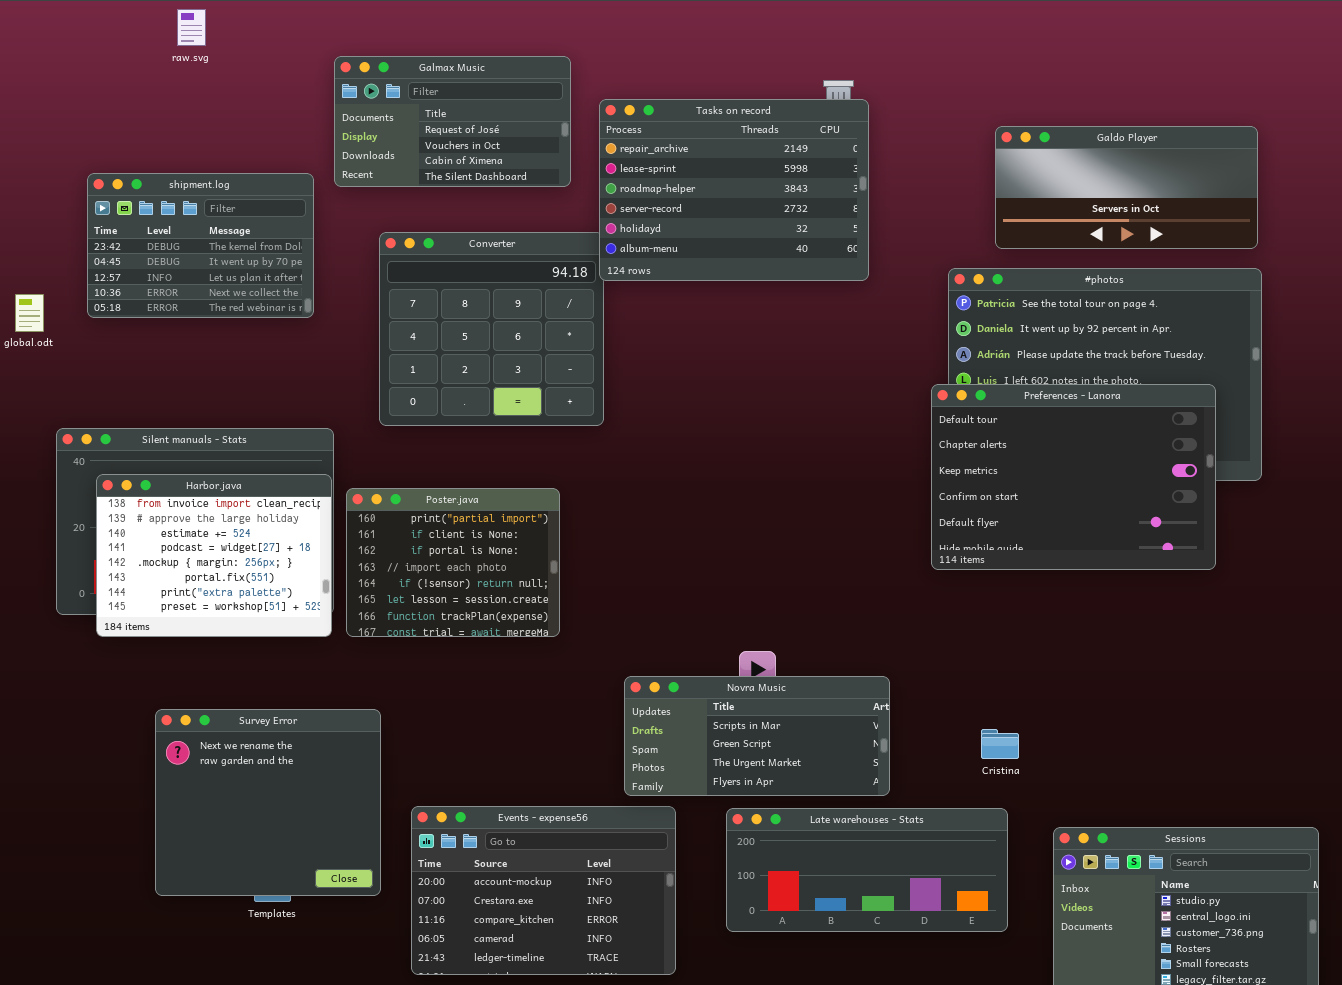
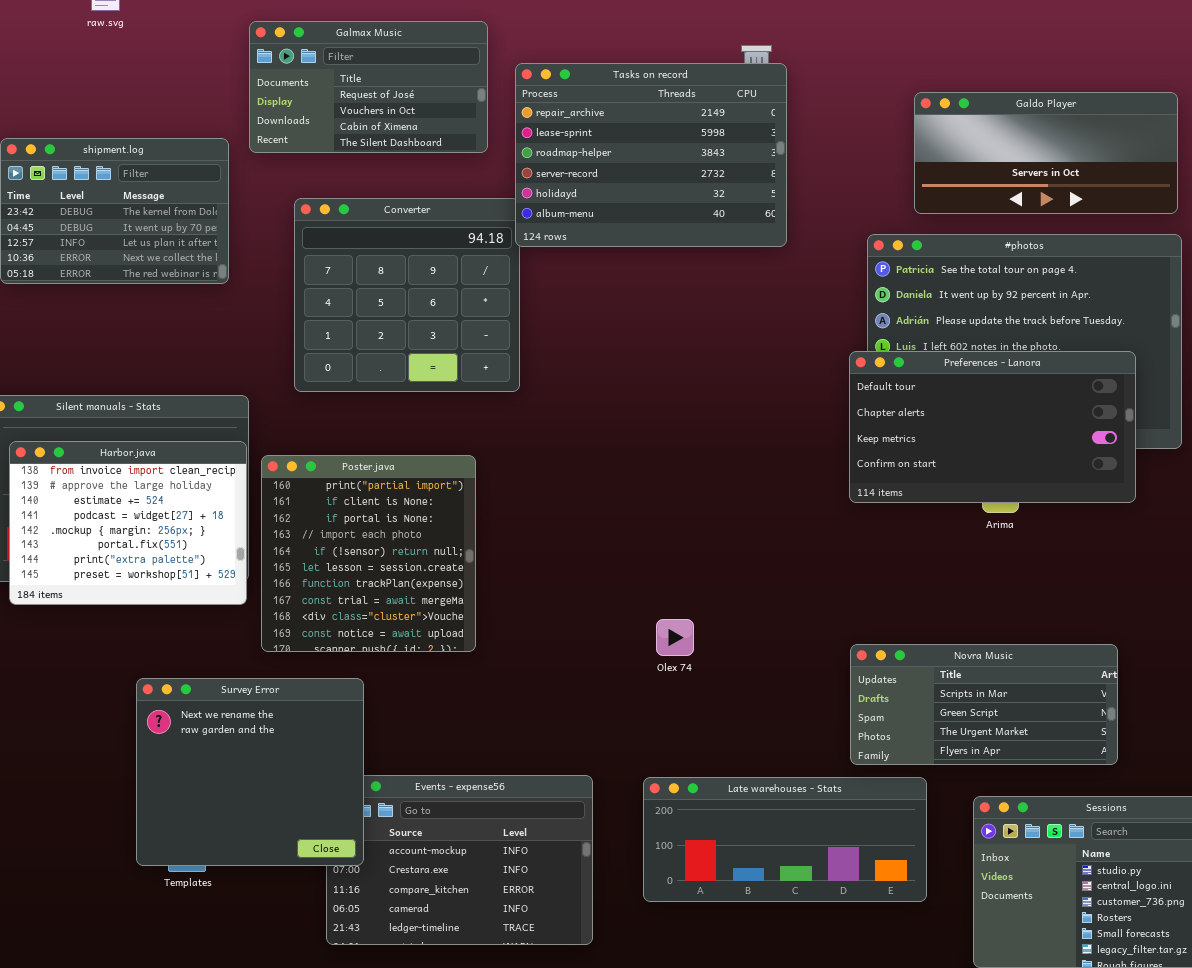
Preferences - Lanora: [931,384,1216,570] -> [849,351,1136,503], resized
Poster.java: [346,488,560,637] -> [261,455,476,652], resized
Novra Music: [624,676,890,796] -> [850,644,1118,765], moved
Survey Error: [155,709,381,896] -> [136,678,364,866], moved

